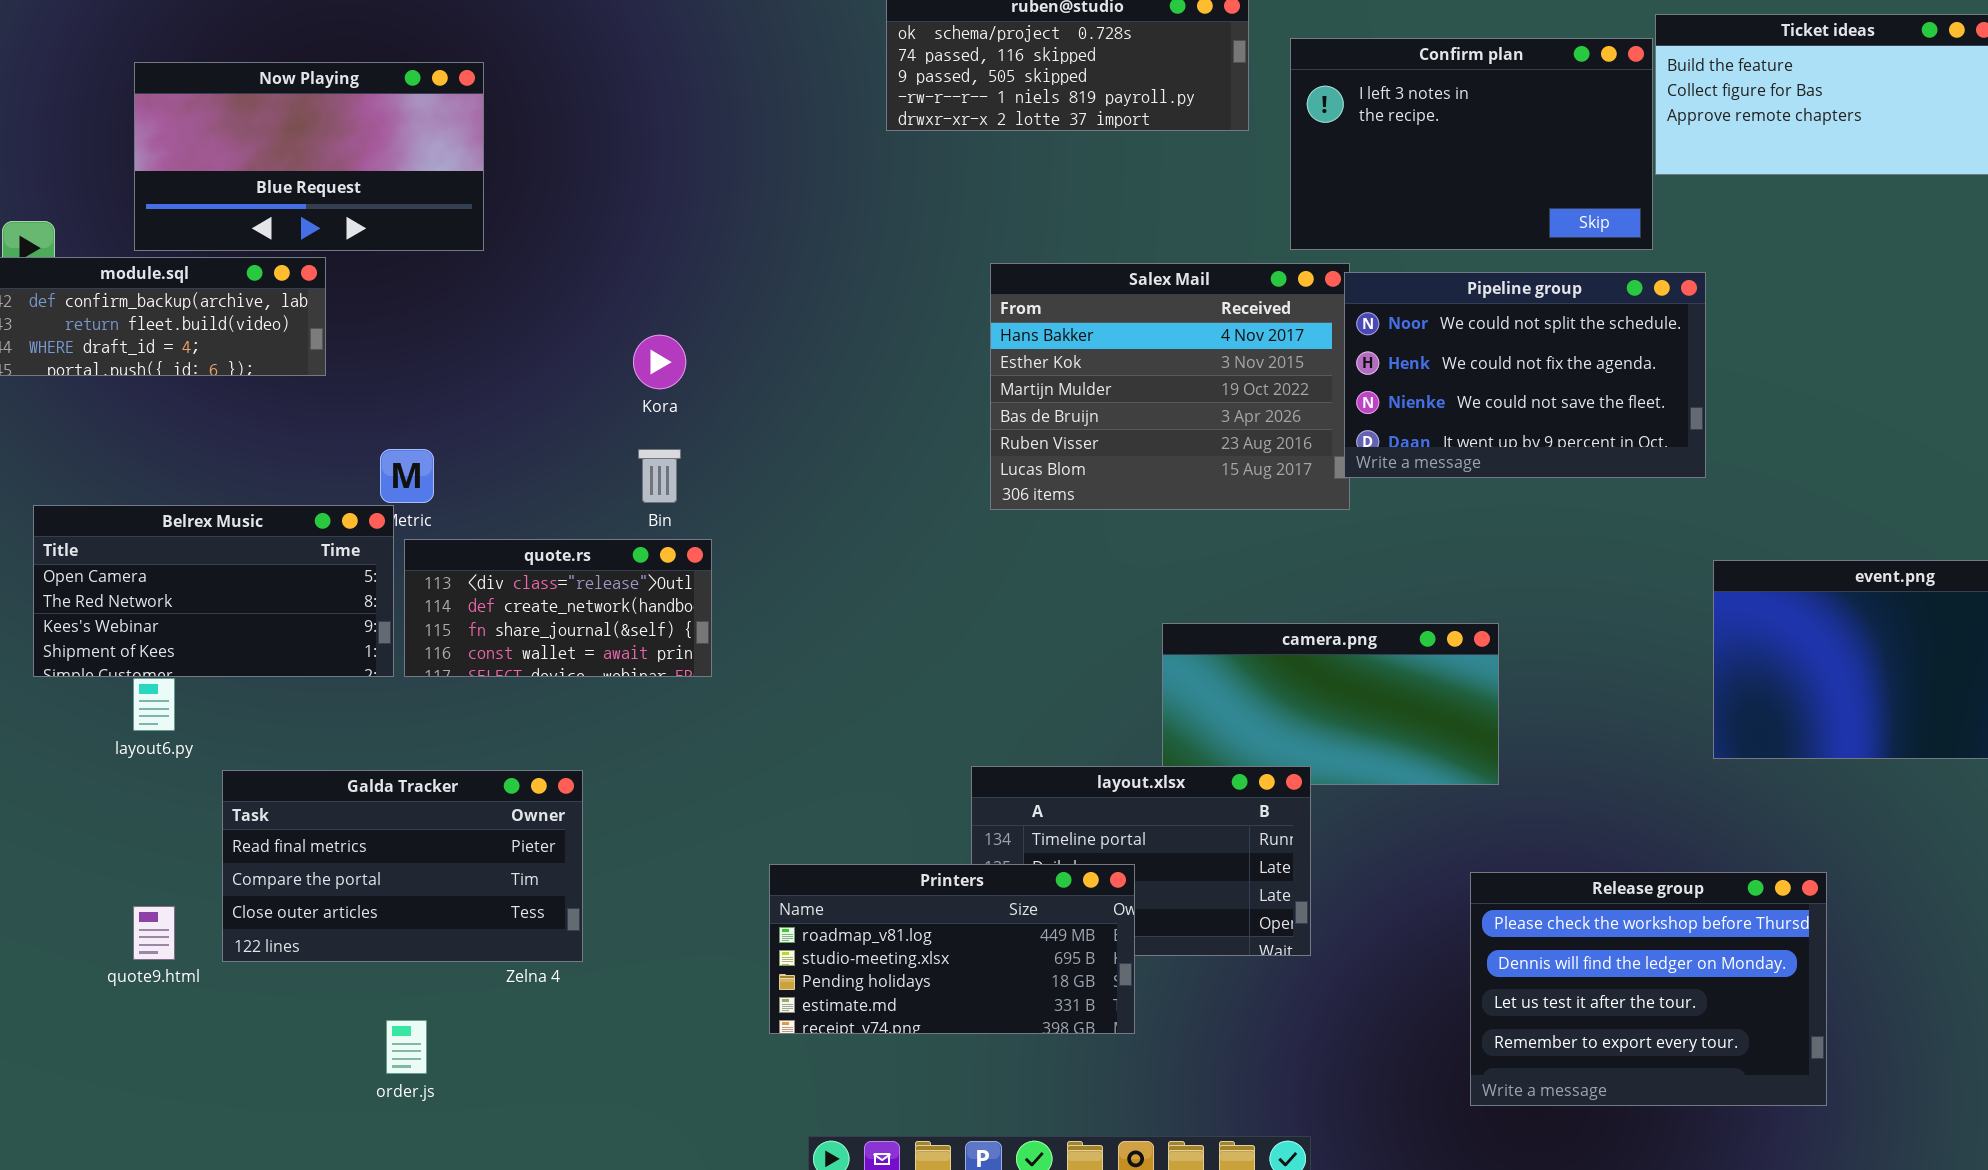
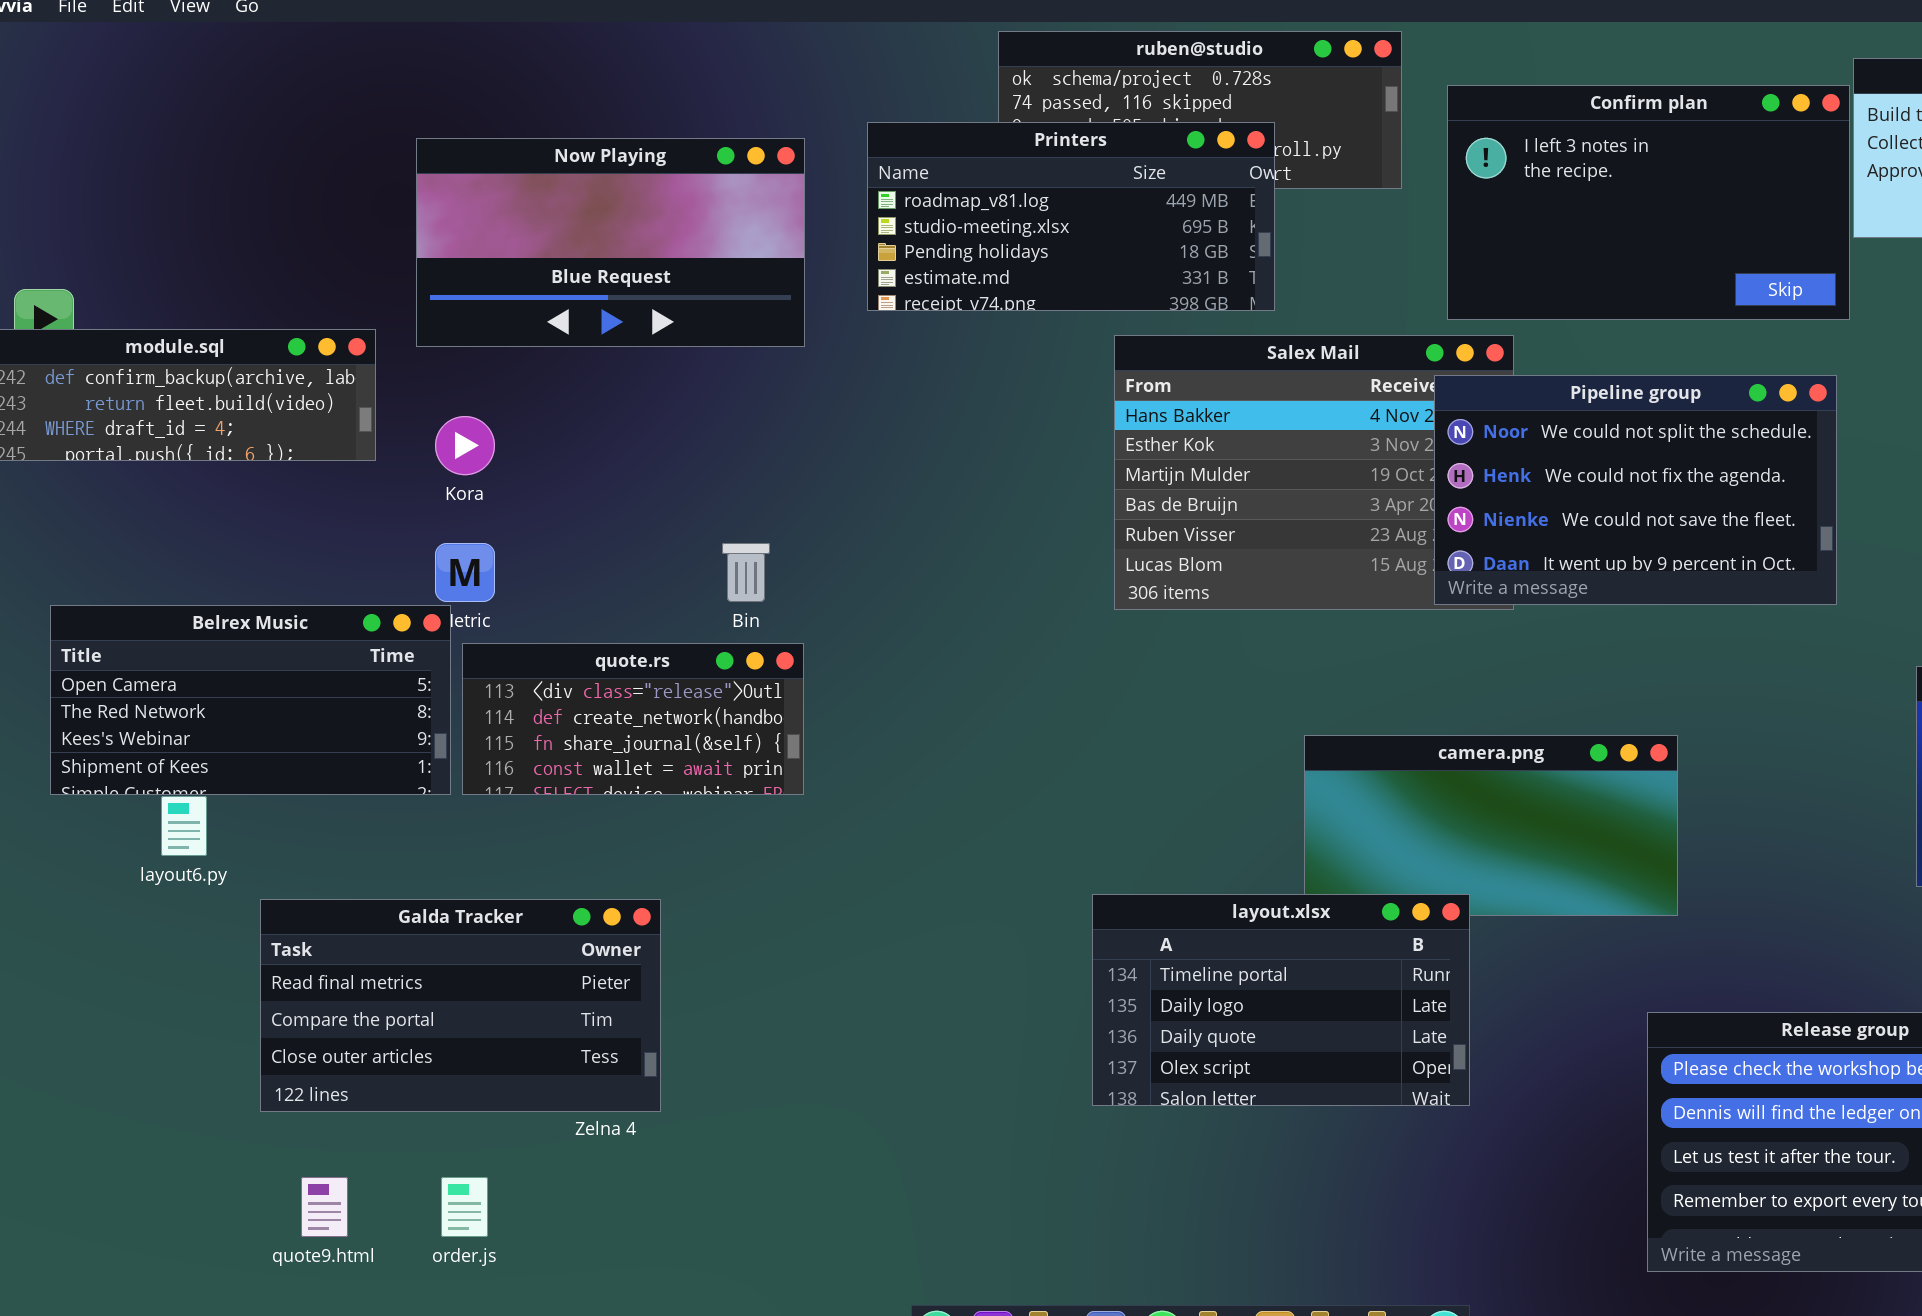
Now Playing: [134,62,484,251] -> [416,138,805,347], moved
Pipeline group: [1344,272,1706,478] -> [1434,375,1837,605], moved
Kora: [633,335,686,389] -> [435,416,495,475], moved
Printers: [769,864,1135,1034] -> [867,122,1275,311], moved
quote9.html: [133,906,175,960] -> [301,1177,348,1237], moved

